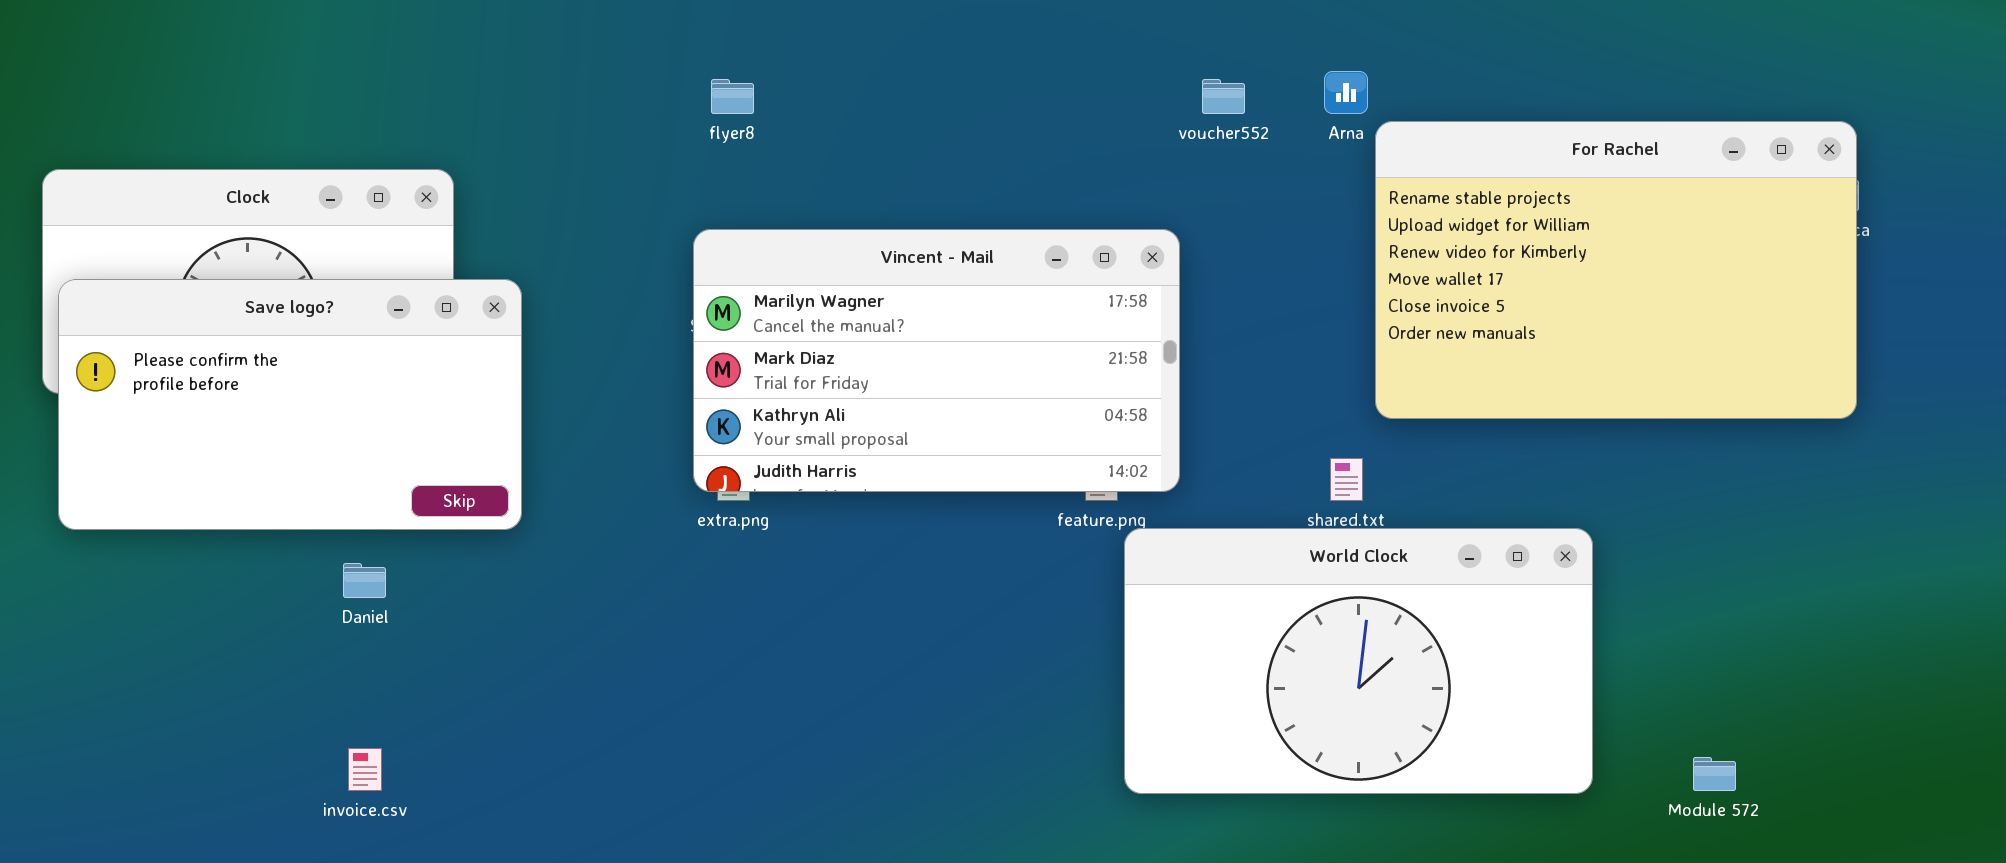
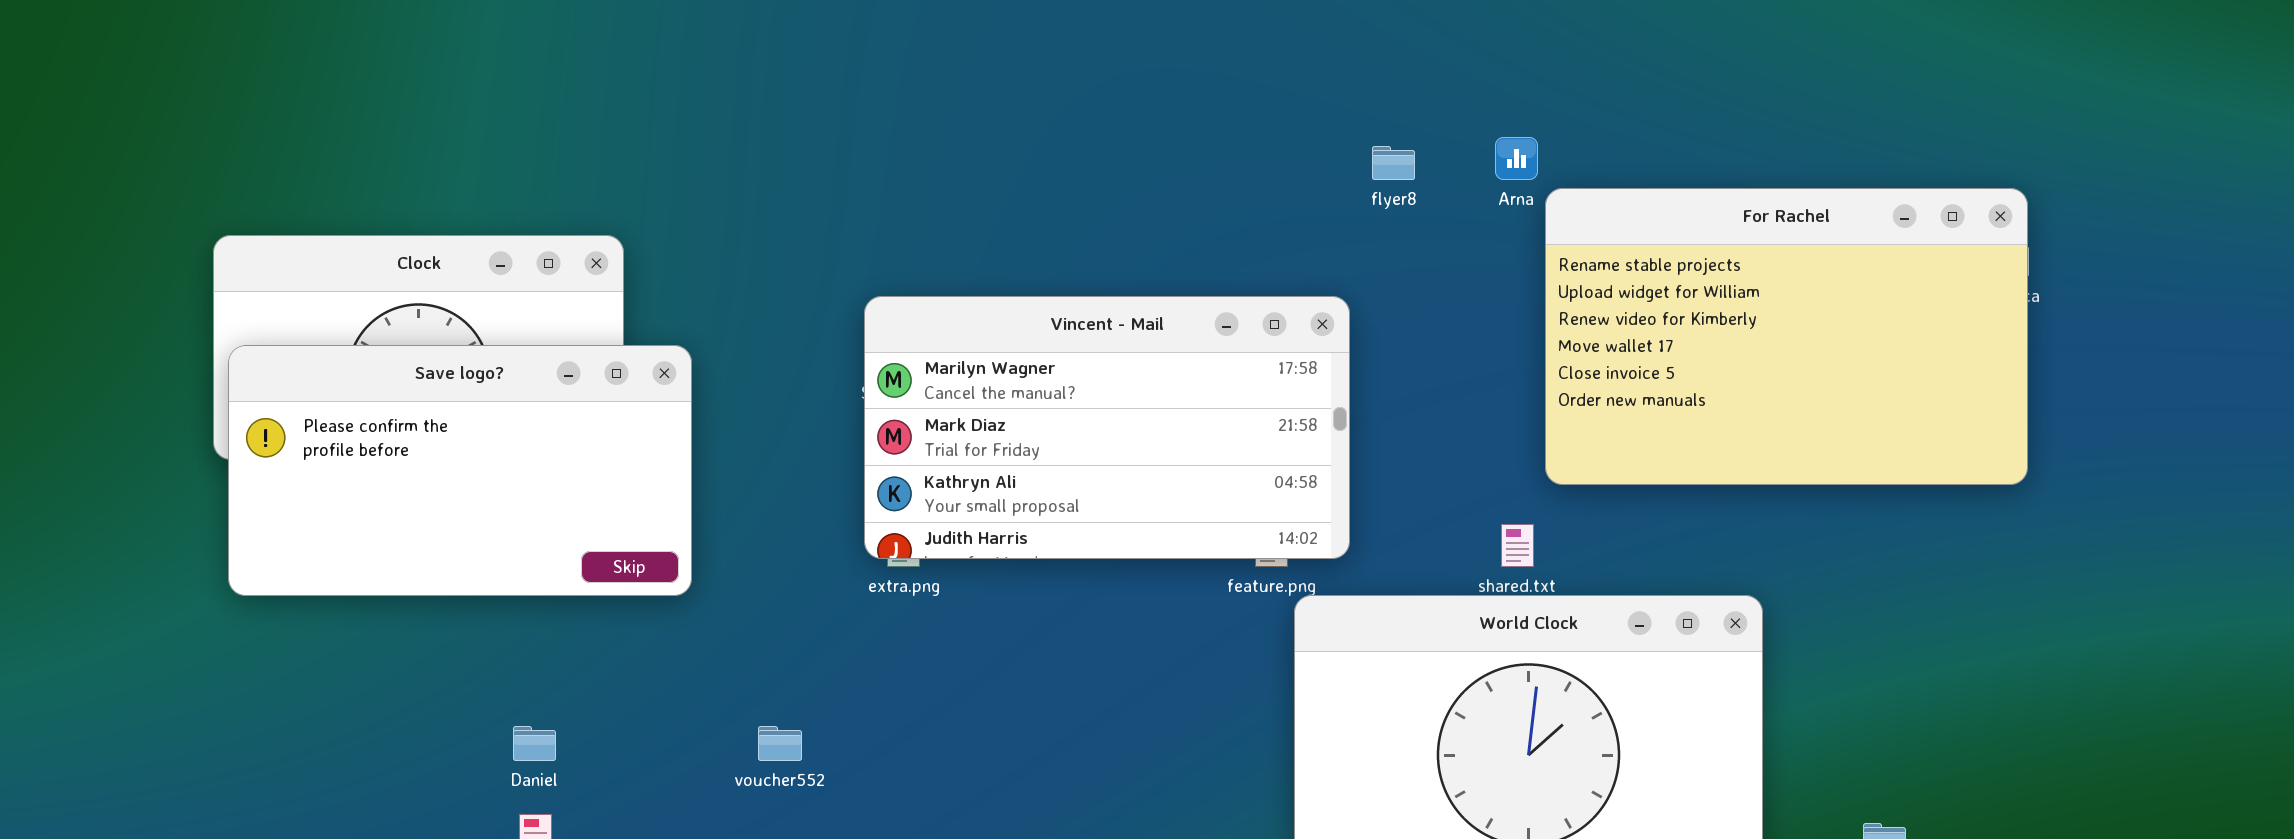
flyer8: [711,79,754,114] -> [1372,146,1415,180], moved
voucher552: [1202,79,1245,114] -> [758,726,802,761], moved
Daniel: [343,563,386,598] -> [513,726,556,761], moved

